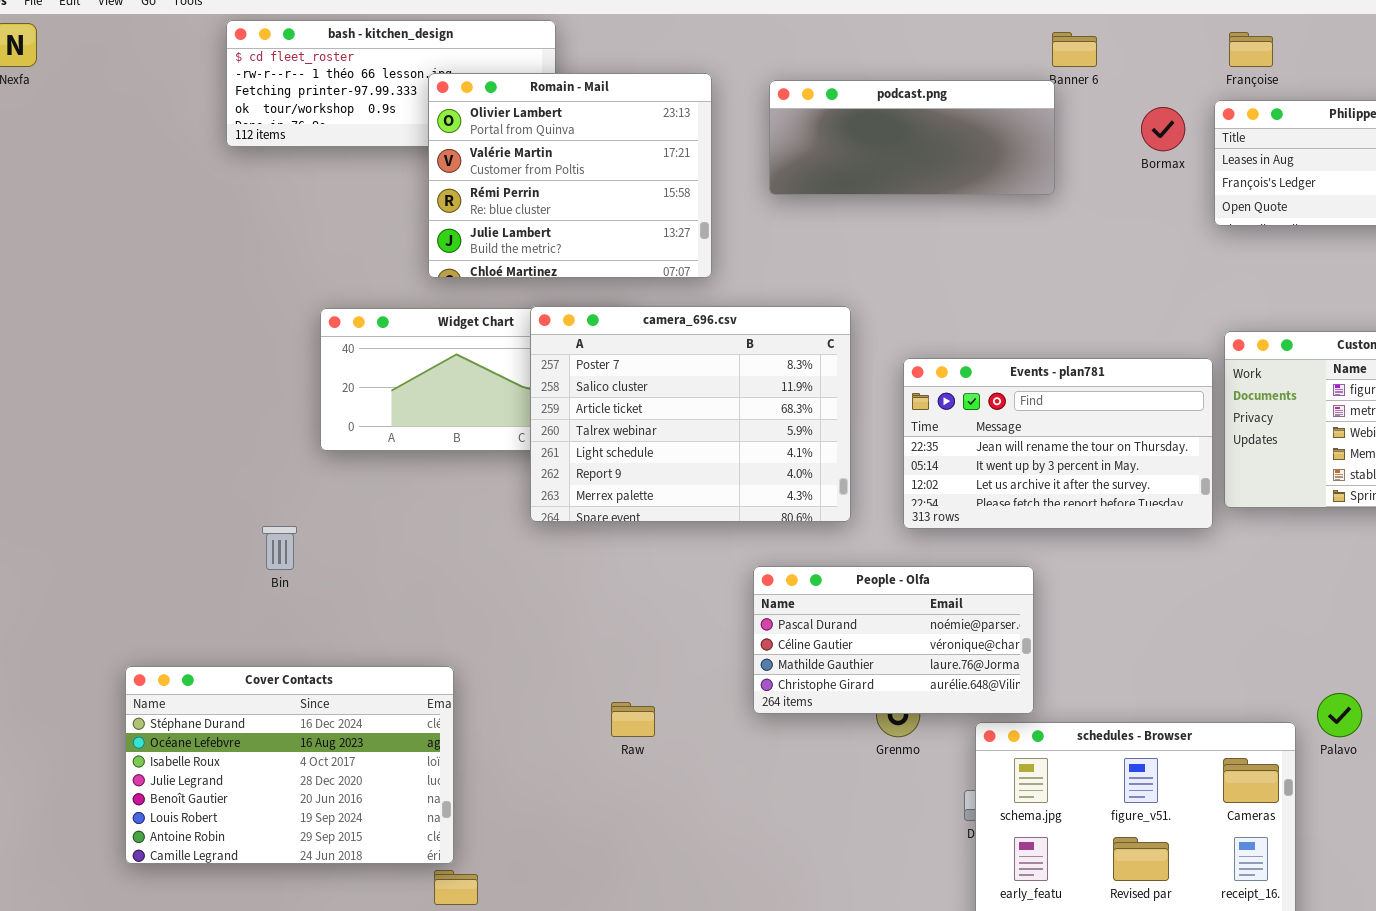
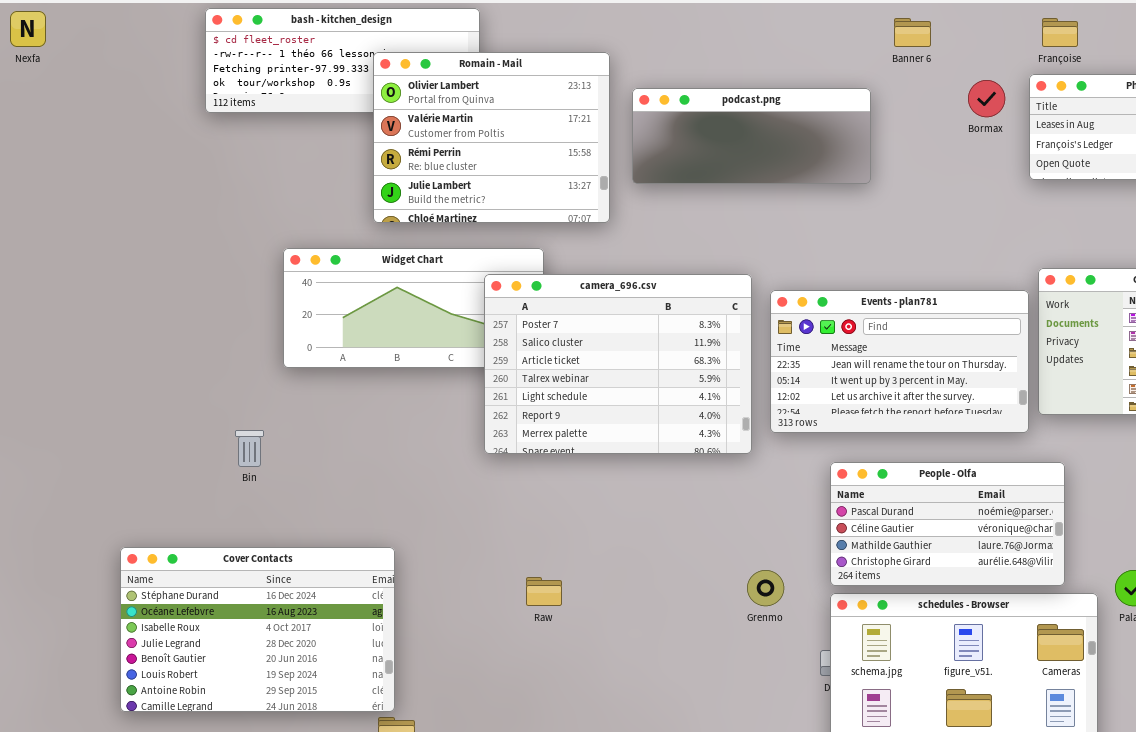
podcast.png: [769,80,1055,195] -> [632,88,871,184], moved
camera_696.csv: [530,306,851,522] -> [484,274,752,454], moved
People - Olfa: [753,566,1034,714] -> [830,462,1065,586], moved

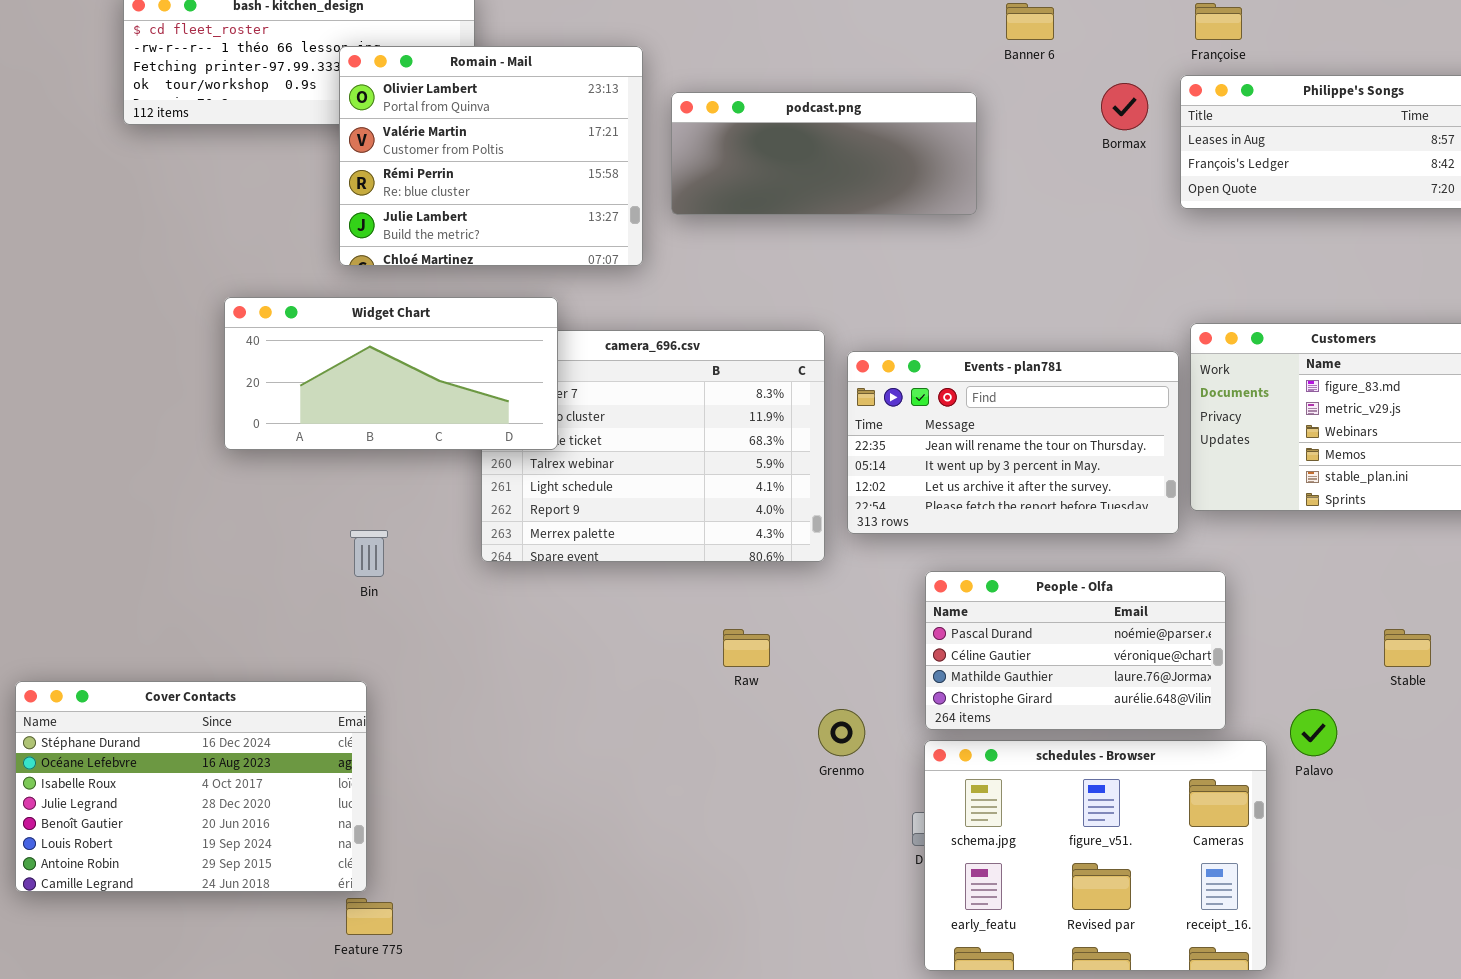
Widget Chart: [283,248,544,368] -> [224,297,558,450], raised
Bin: [235,430,264,467] -> [350,530,388,577], moved
Raw: [526,577,562,606] -> [723,629,770,667], moved

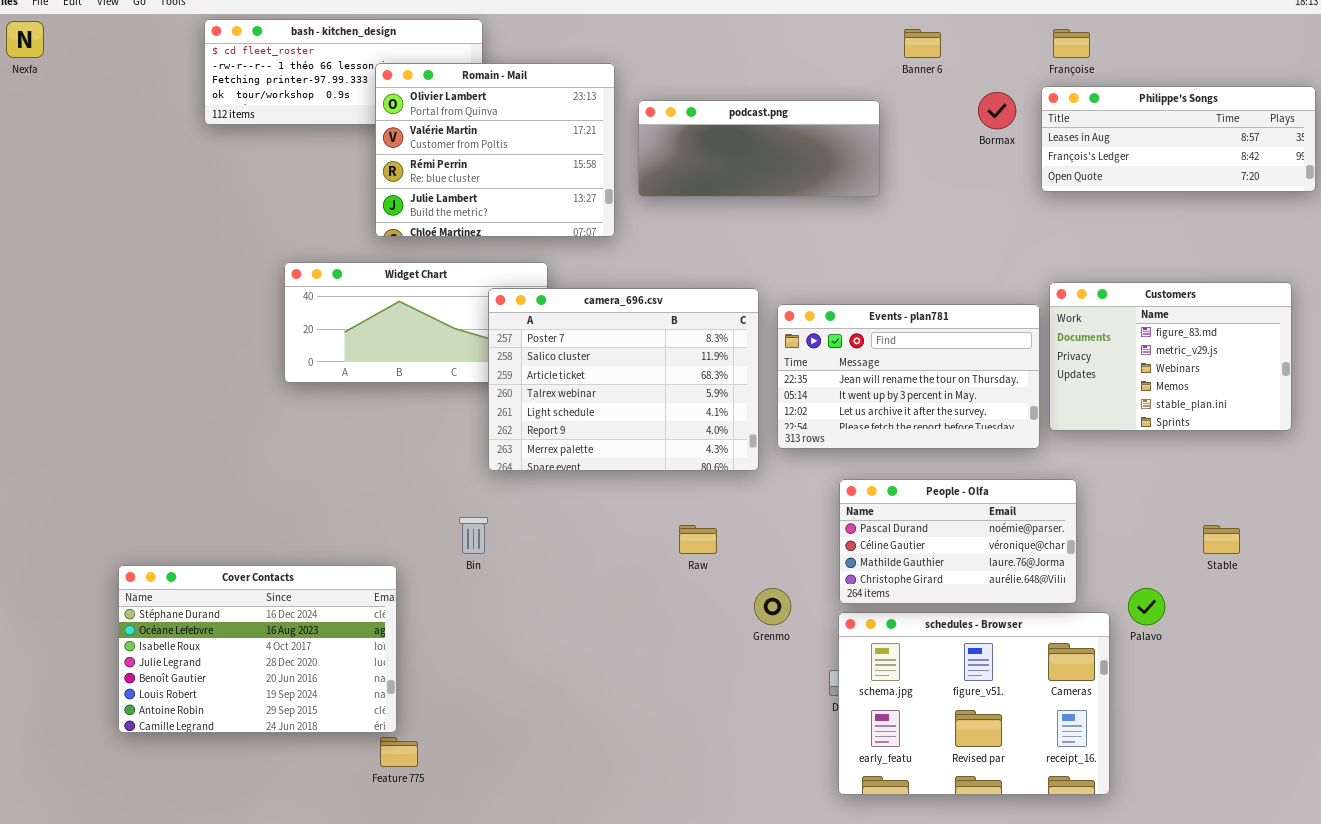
camera_696.csv: [481,330,825,562] -> [488,288,759,471], raised
Bin: [350,530,388,577] -> [459,517,488,554], moved

